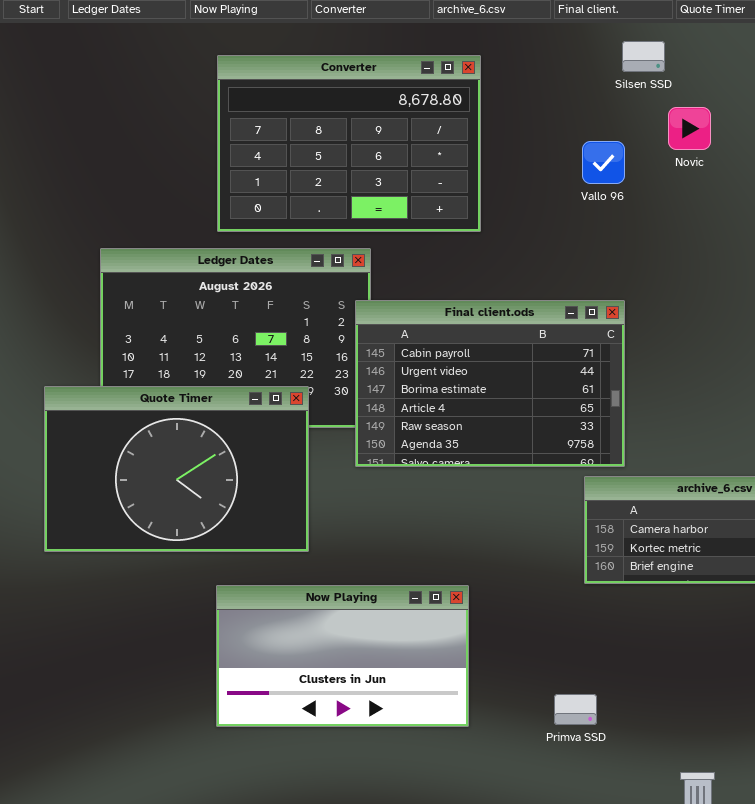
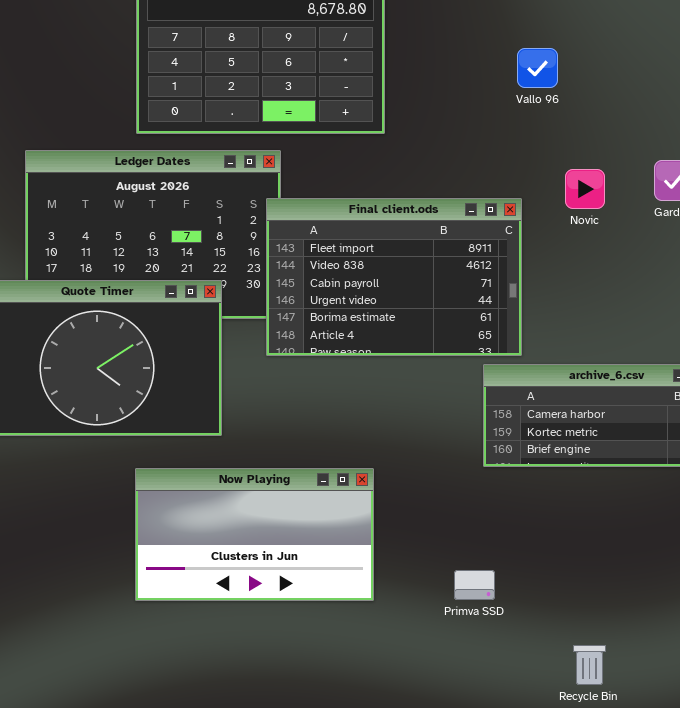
Novic: [668,107,711,150] -> [565,169,605,209], moved
Vallo 96: [582,141,625,184] -> [517,48,558,88], moved
Final client.ods: [355,300,625,467] -> [266,198,522,356], scrolled up 2 rows

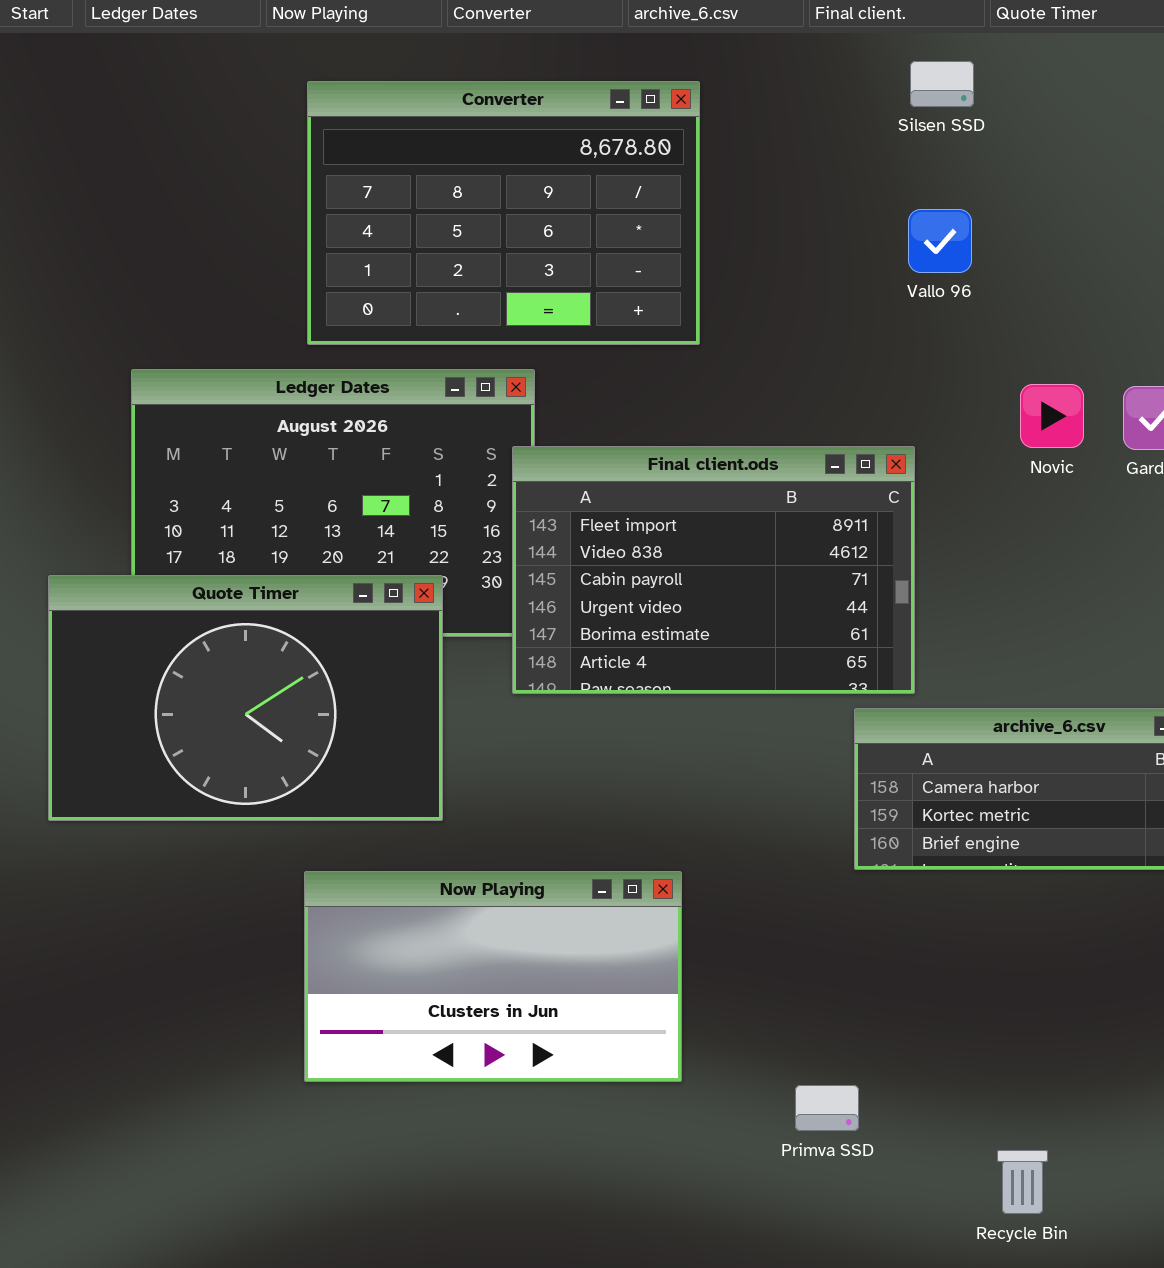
Novic: [565,169,605,209] -> [1020,384,1084,448], moved
Primva SSD: [454,570,495,600] -> [795,1085,859,1131], moved

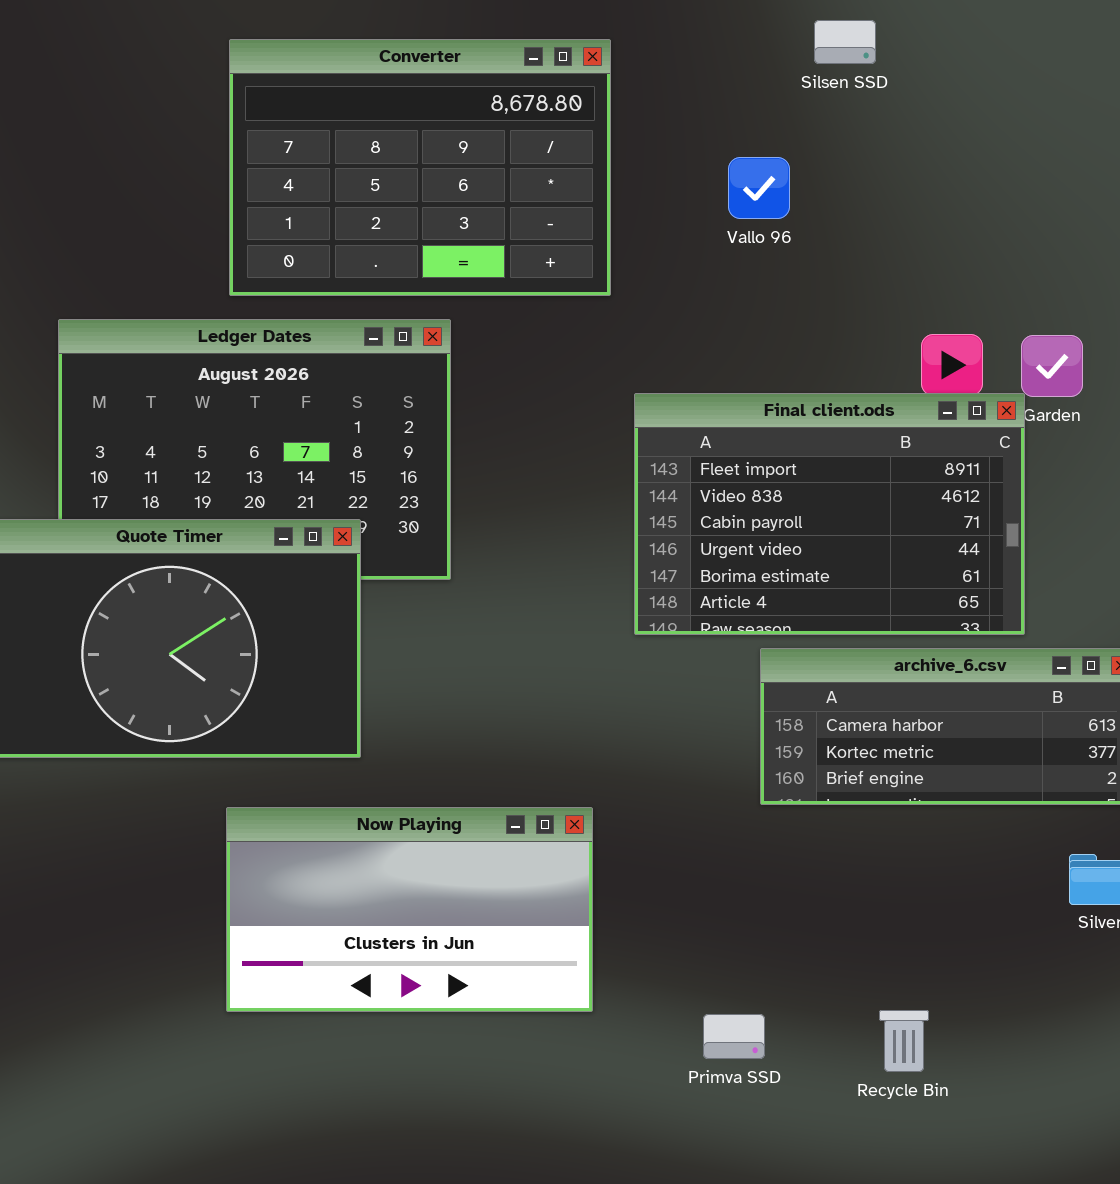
Vallo 96: [908,209,972,273] -> [728,157,790,219], moved
Final client.ods: [512,446,915,694] -> [634,393,1025,635], moved
Recycle Bin: [997,1150,1048,1214] -> [879,1010,929,1072], moved

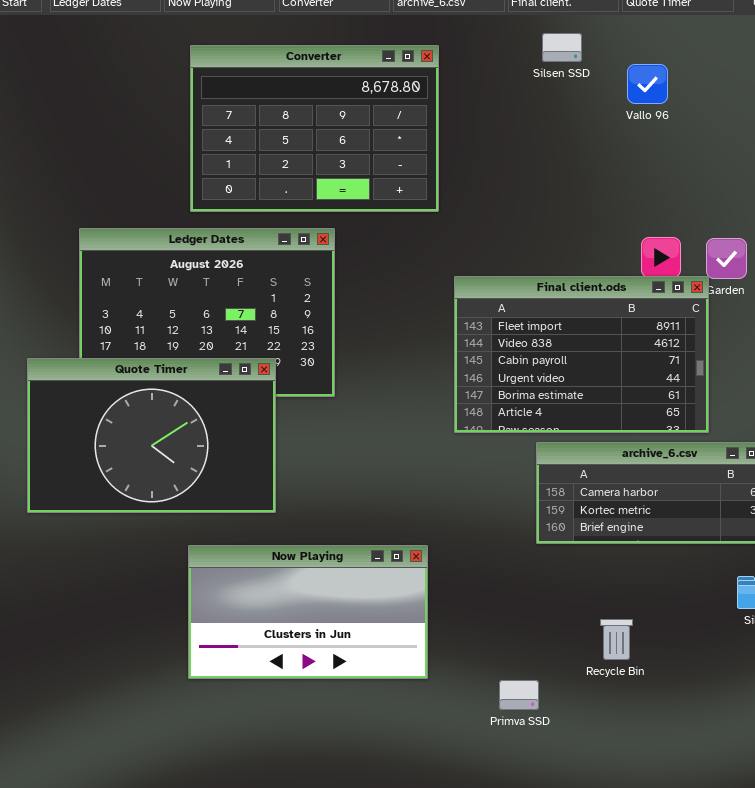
Silsen SSD: [814,20,876,64] -> [542,33,582,62], moved
Vallo 96: [728,157,790,219] -> [627,64,668,104], moved
Recycle Bin: [879,1010,929,1072] -> [600,619,633,660], moved

